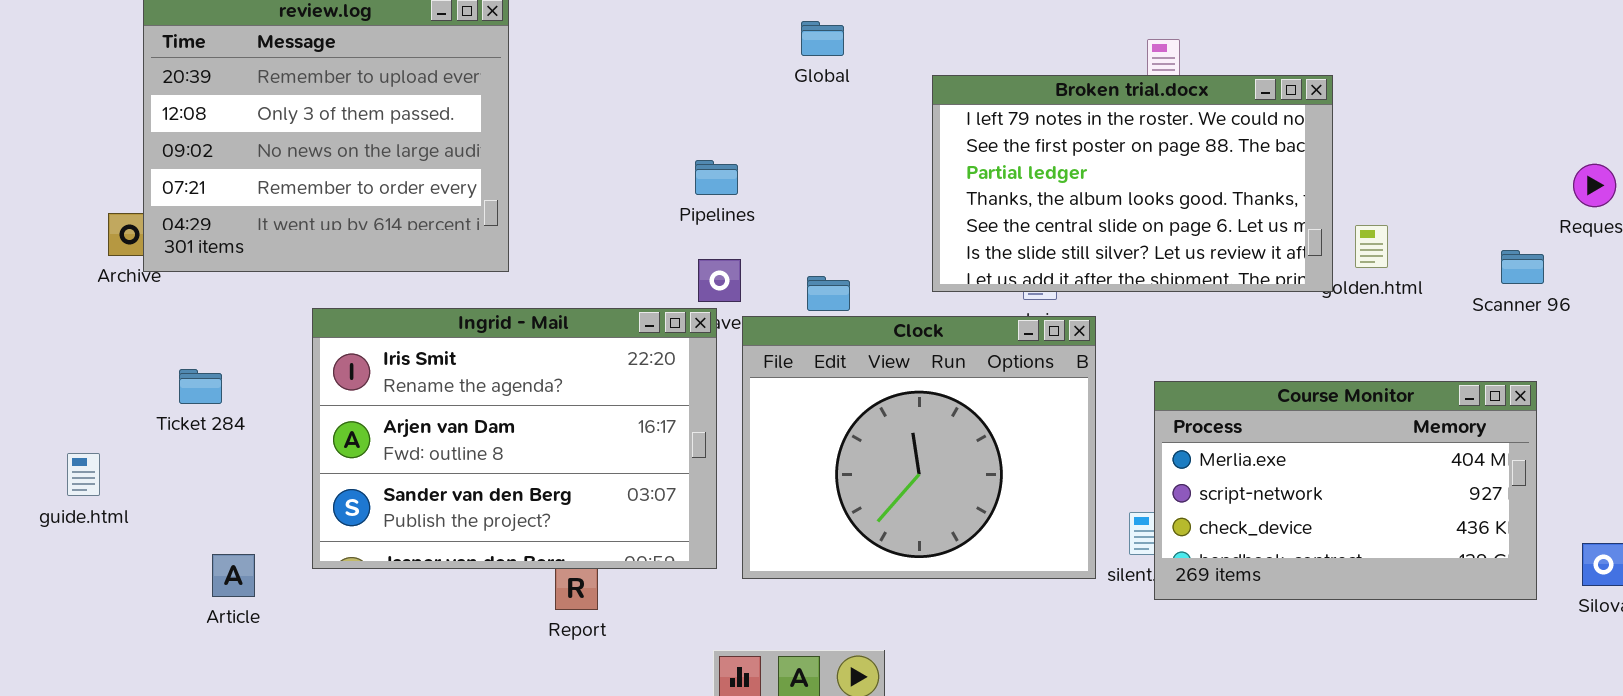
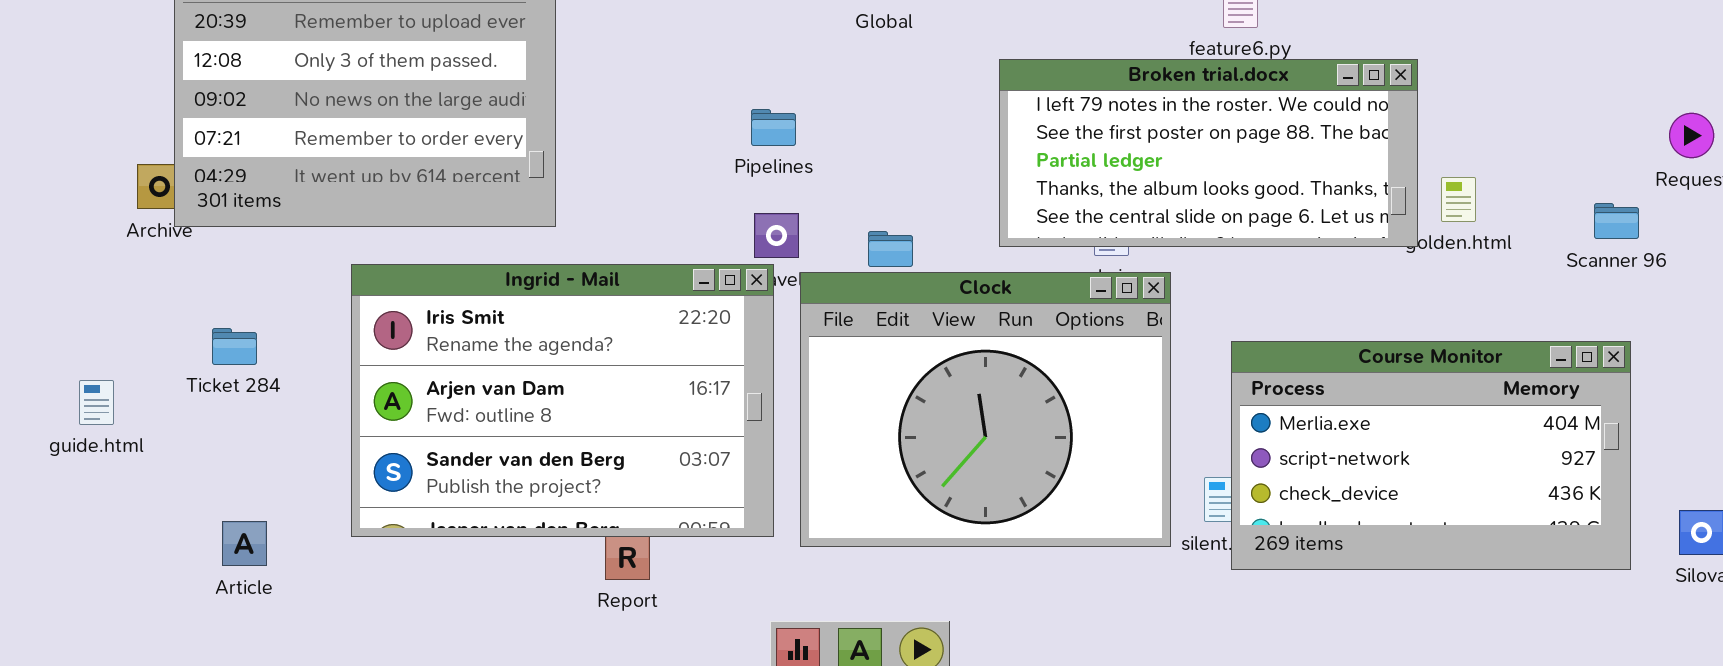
Broken trial.docx: [932,75,1333,292] -> [999,59,1418,247], resized
guide.html: [67,453,100,496] -> [79,380,114,425], moved
Article: [212,554,255,597] -> [222,521,267,566], moved

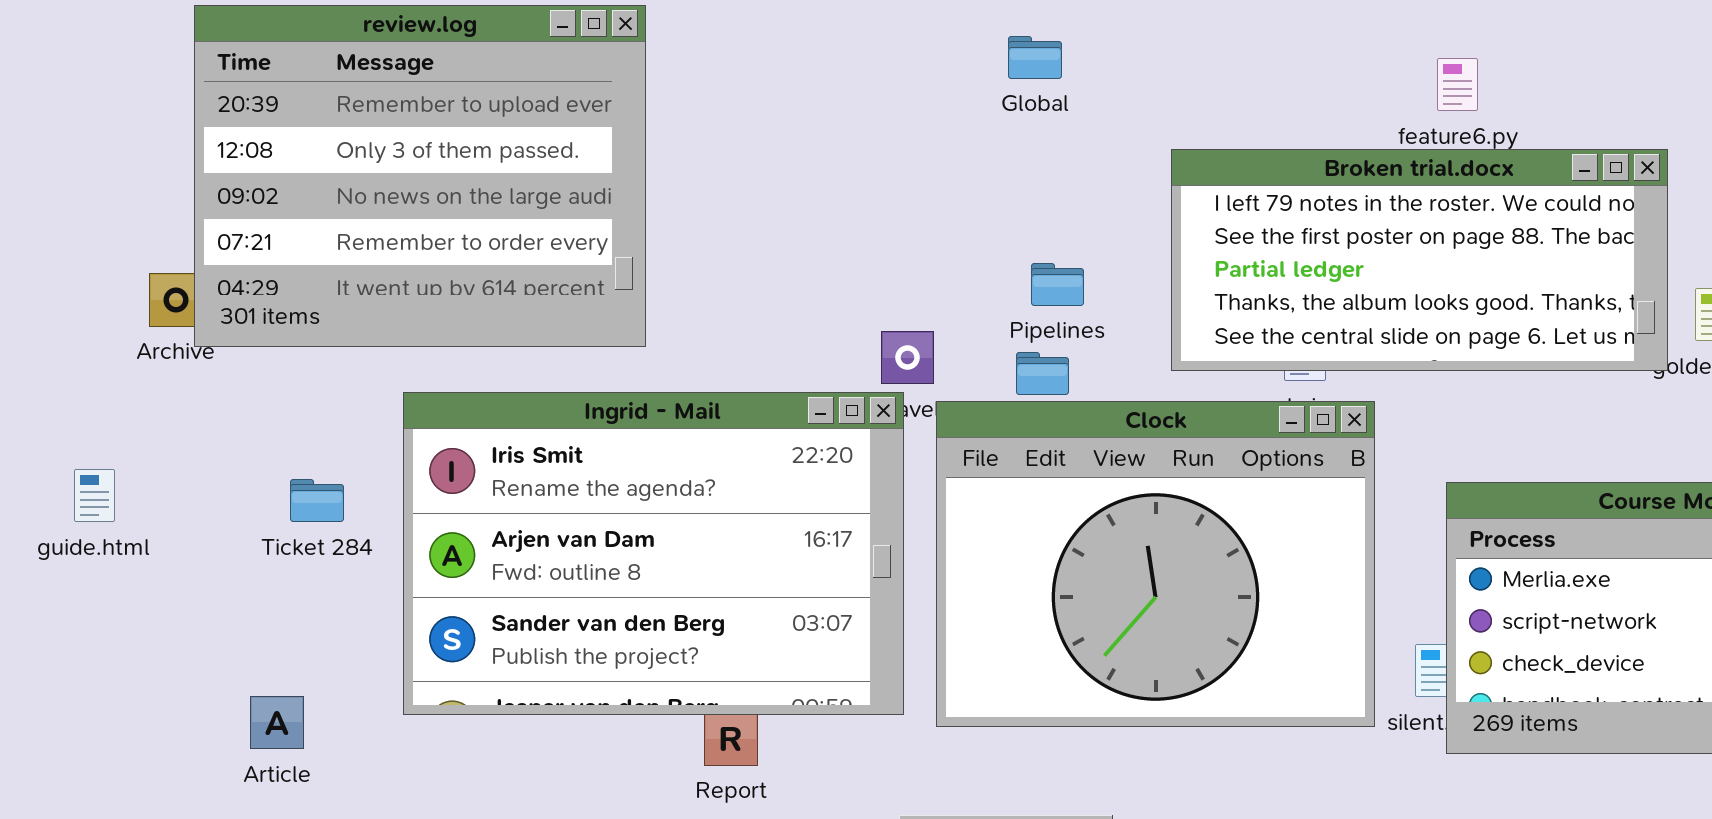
Pipelines: [751,109,796,146] -> [1031,263,1084,306], moved
Ticket 284: [212,328,257,365] -> [290,479,344,522], moved
guide.html: [79,380,114,425] -> [74,469,115,522], moved

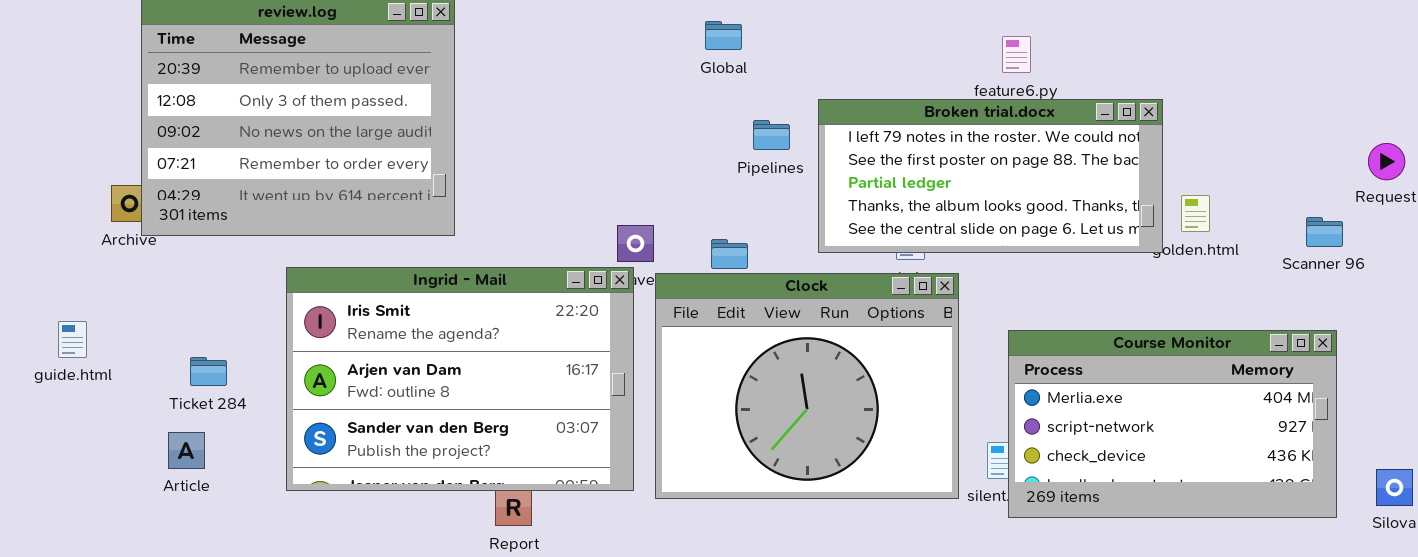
Pipelines: [1031,263,1084,306] -> [753,120,790,150], moved
Ticket 284: [290,479,344,522] -> [190,357,227,386], moved
Article: [250,696,304,749] -> [168,432,205,469], moved

